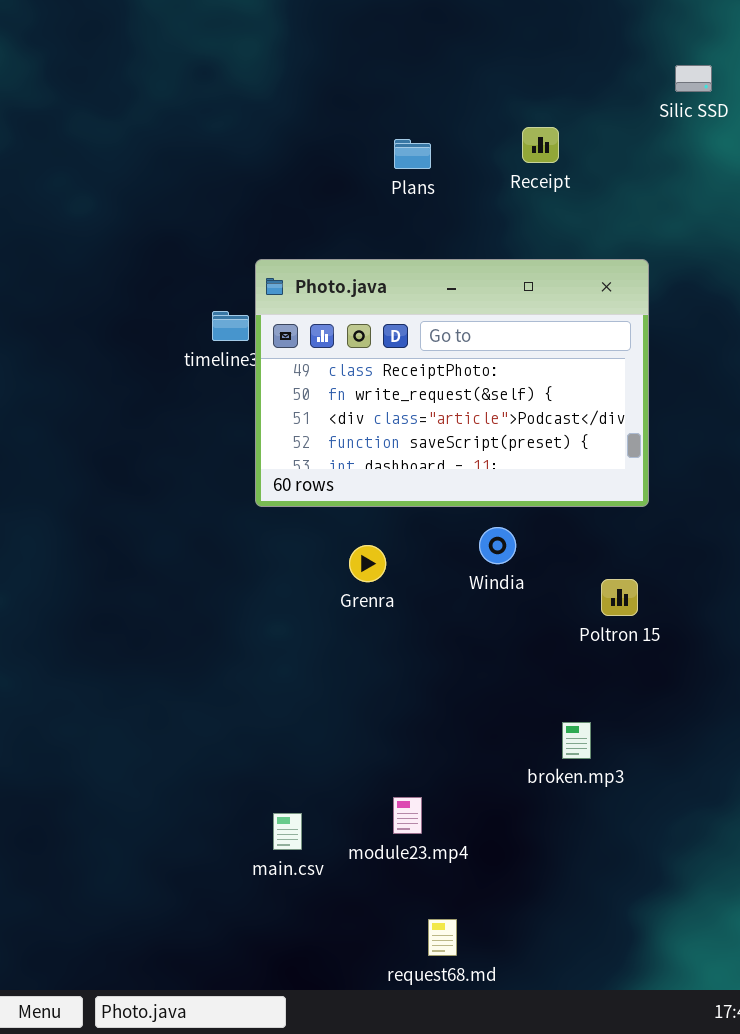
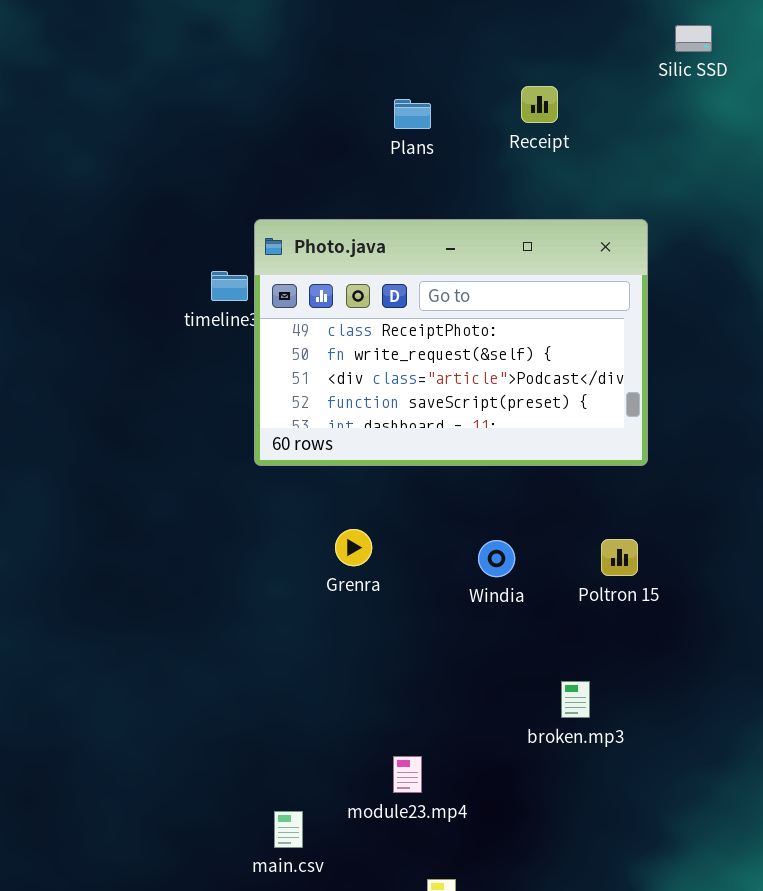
Windia: [479,527,516,564] -> [478,540,515,577], moved
Grenra: [349,545,386,582] -> [335,529,372,566], moved
main.csv: [273,813,302,850] -> [274,811,303,848], moved

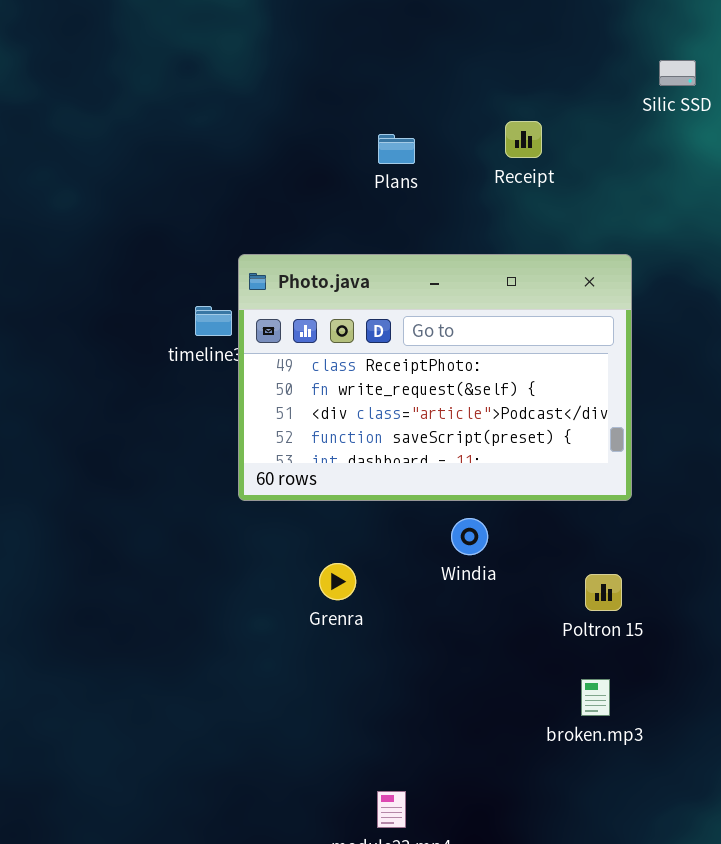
Windia: [478,540,515,577] -> [451,518,488,555], moved
broken.mp3: [561,681,590,718] -> [581,679,610,716], moved

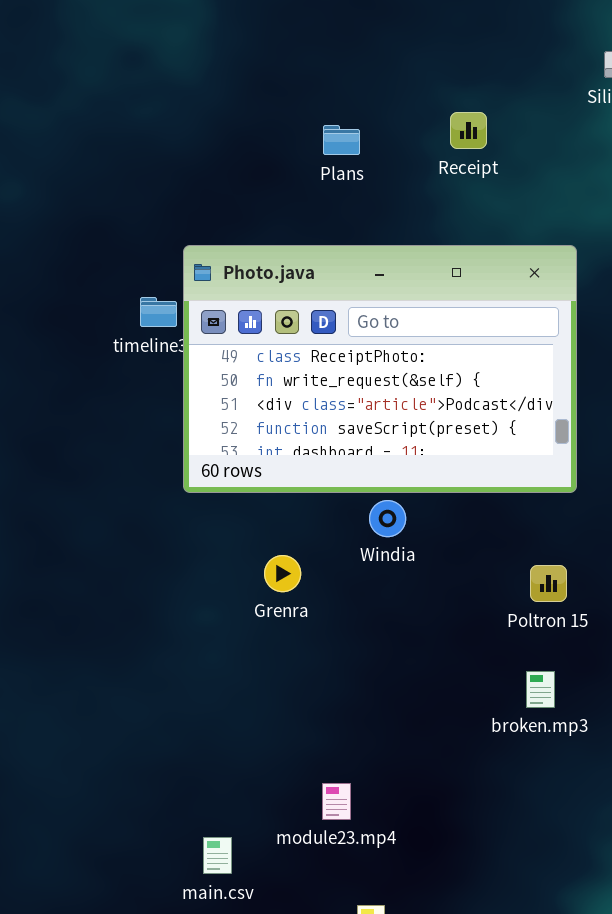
Windia: [451,518,488,555] -> [369,500,406,537], moved

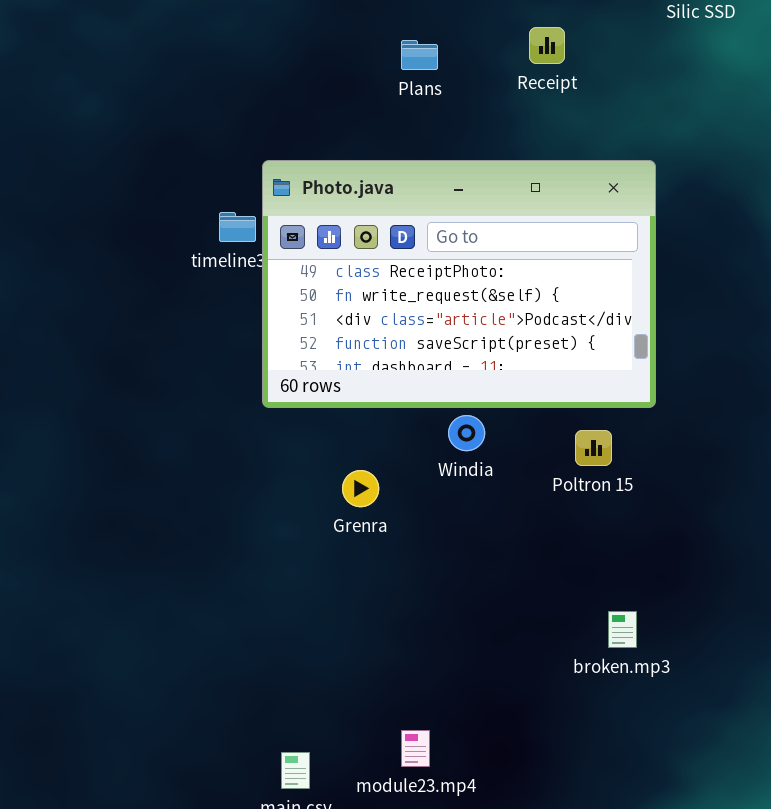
Poltron 15: [530,565,567,602] -> [575,430,612,466], moved
broken.mp3: [526,671,555,708] -> [608,611,637,648], moved
module23.mp4: [322,783,351,820] -> [401,730,430,767], moved

